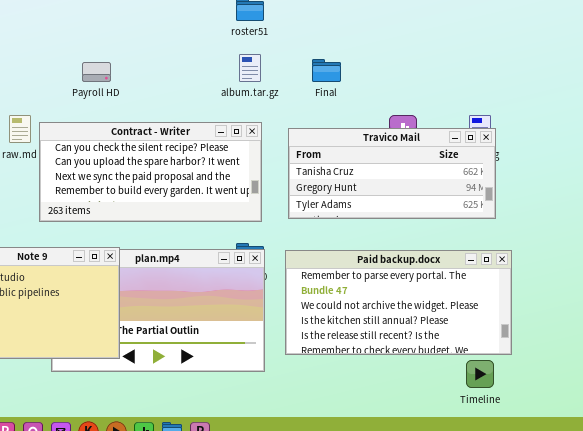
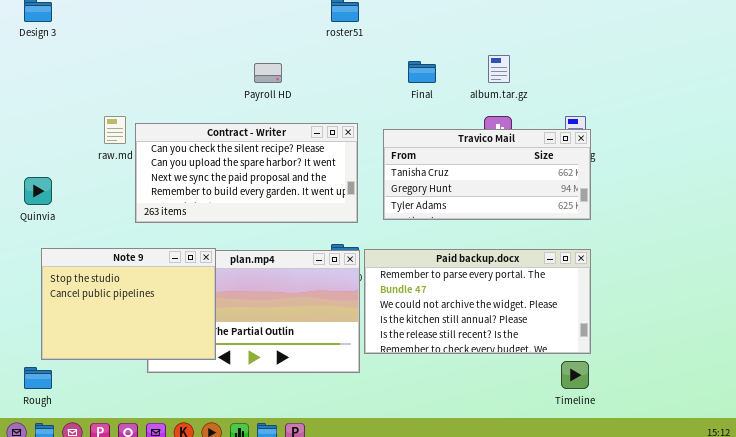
album.tar.gz: [239,54,261,82] -> [488,55,510,83], moved
Payroll HD: [82,62,111,82] -> [254,63,282,83], moved
Paid backup.docx: [285,250,512,355] -> [364,249,591,354], moved

